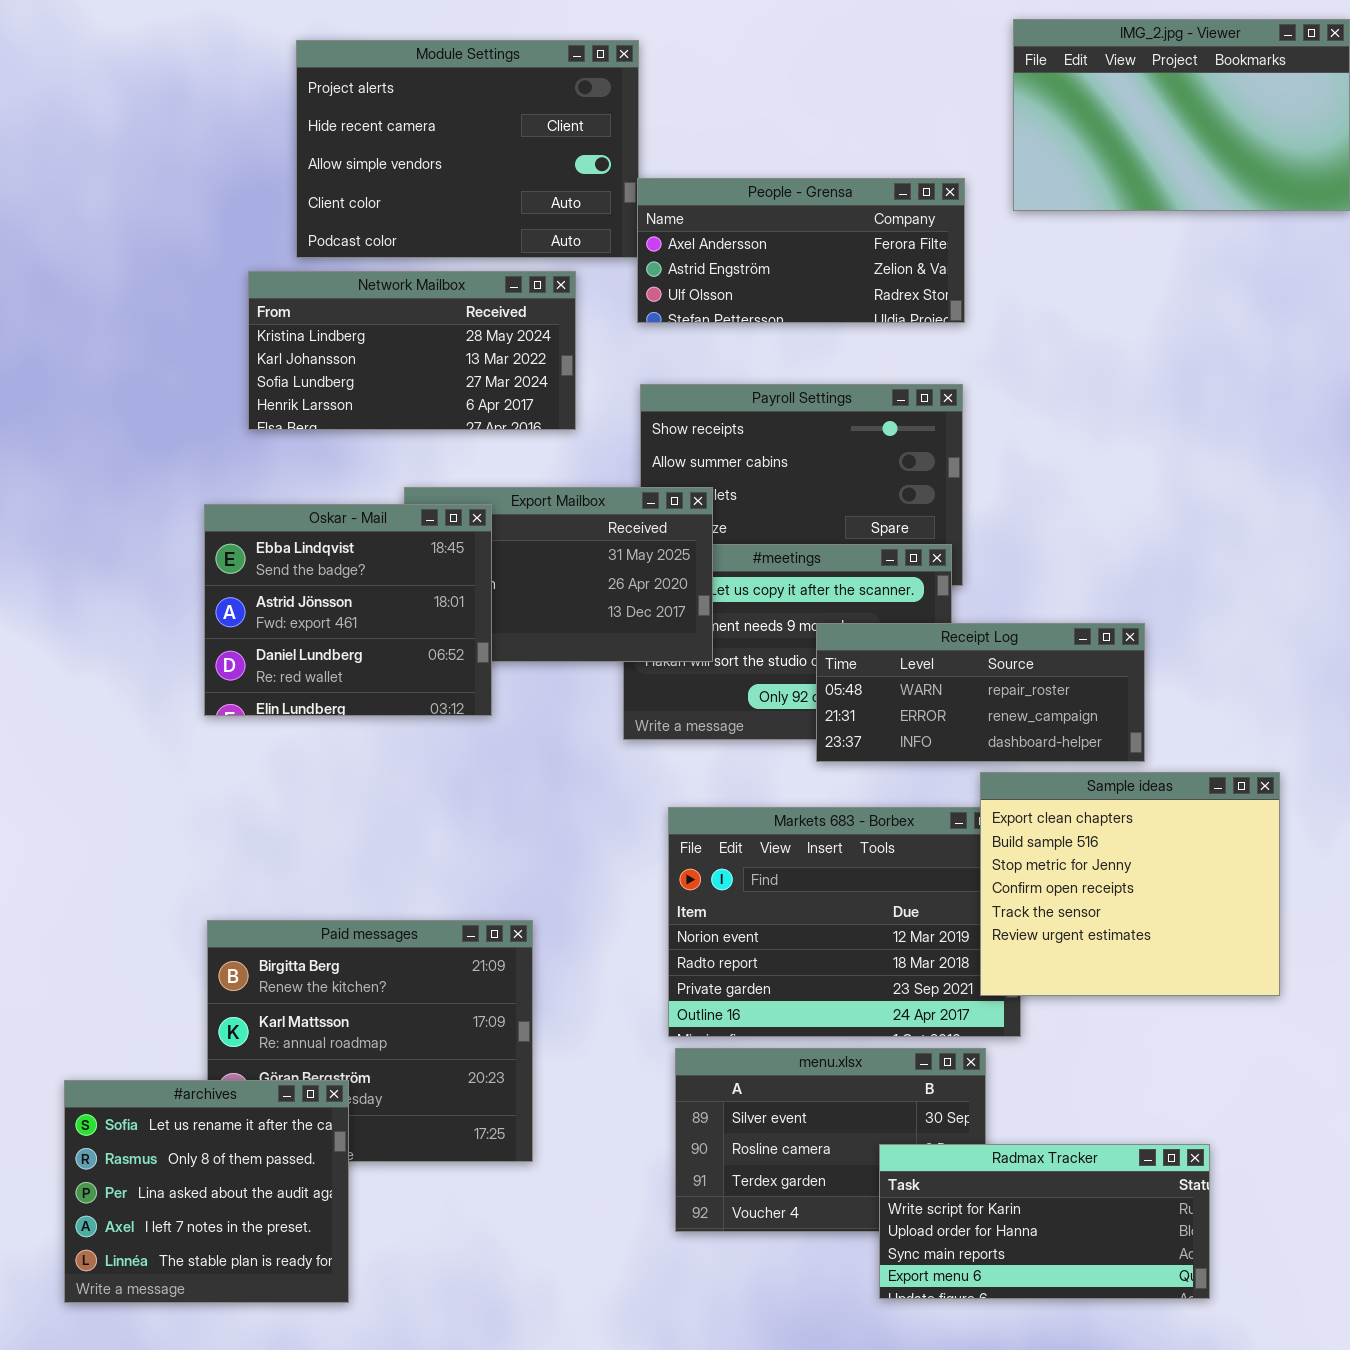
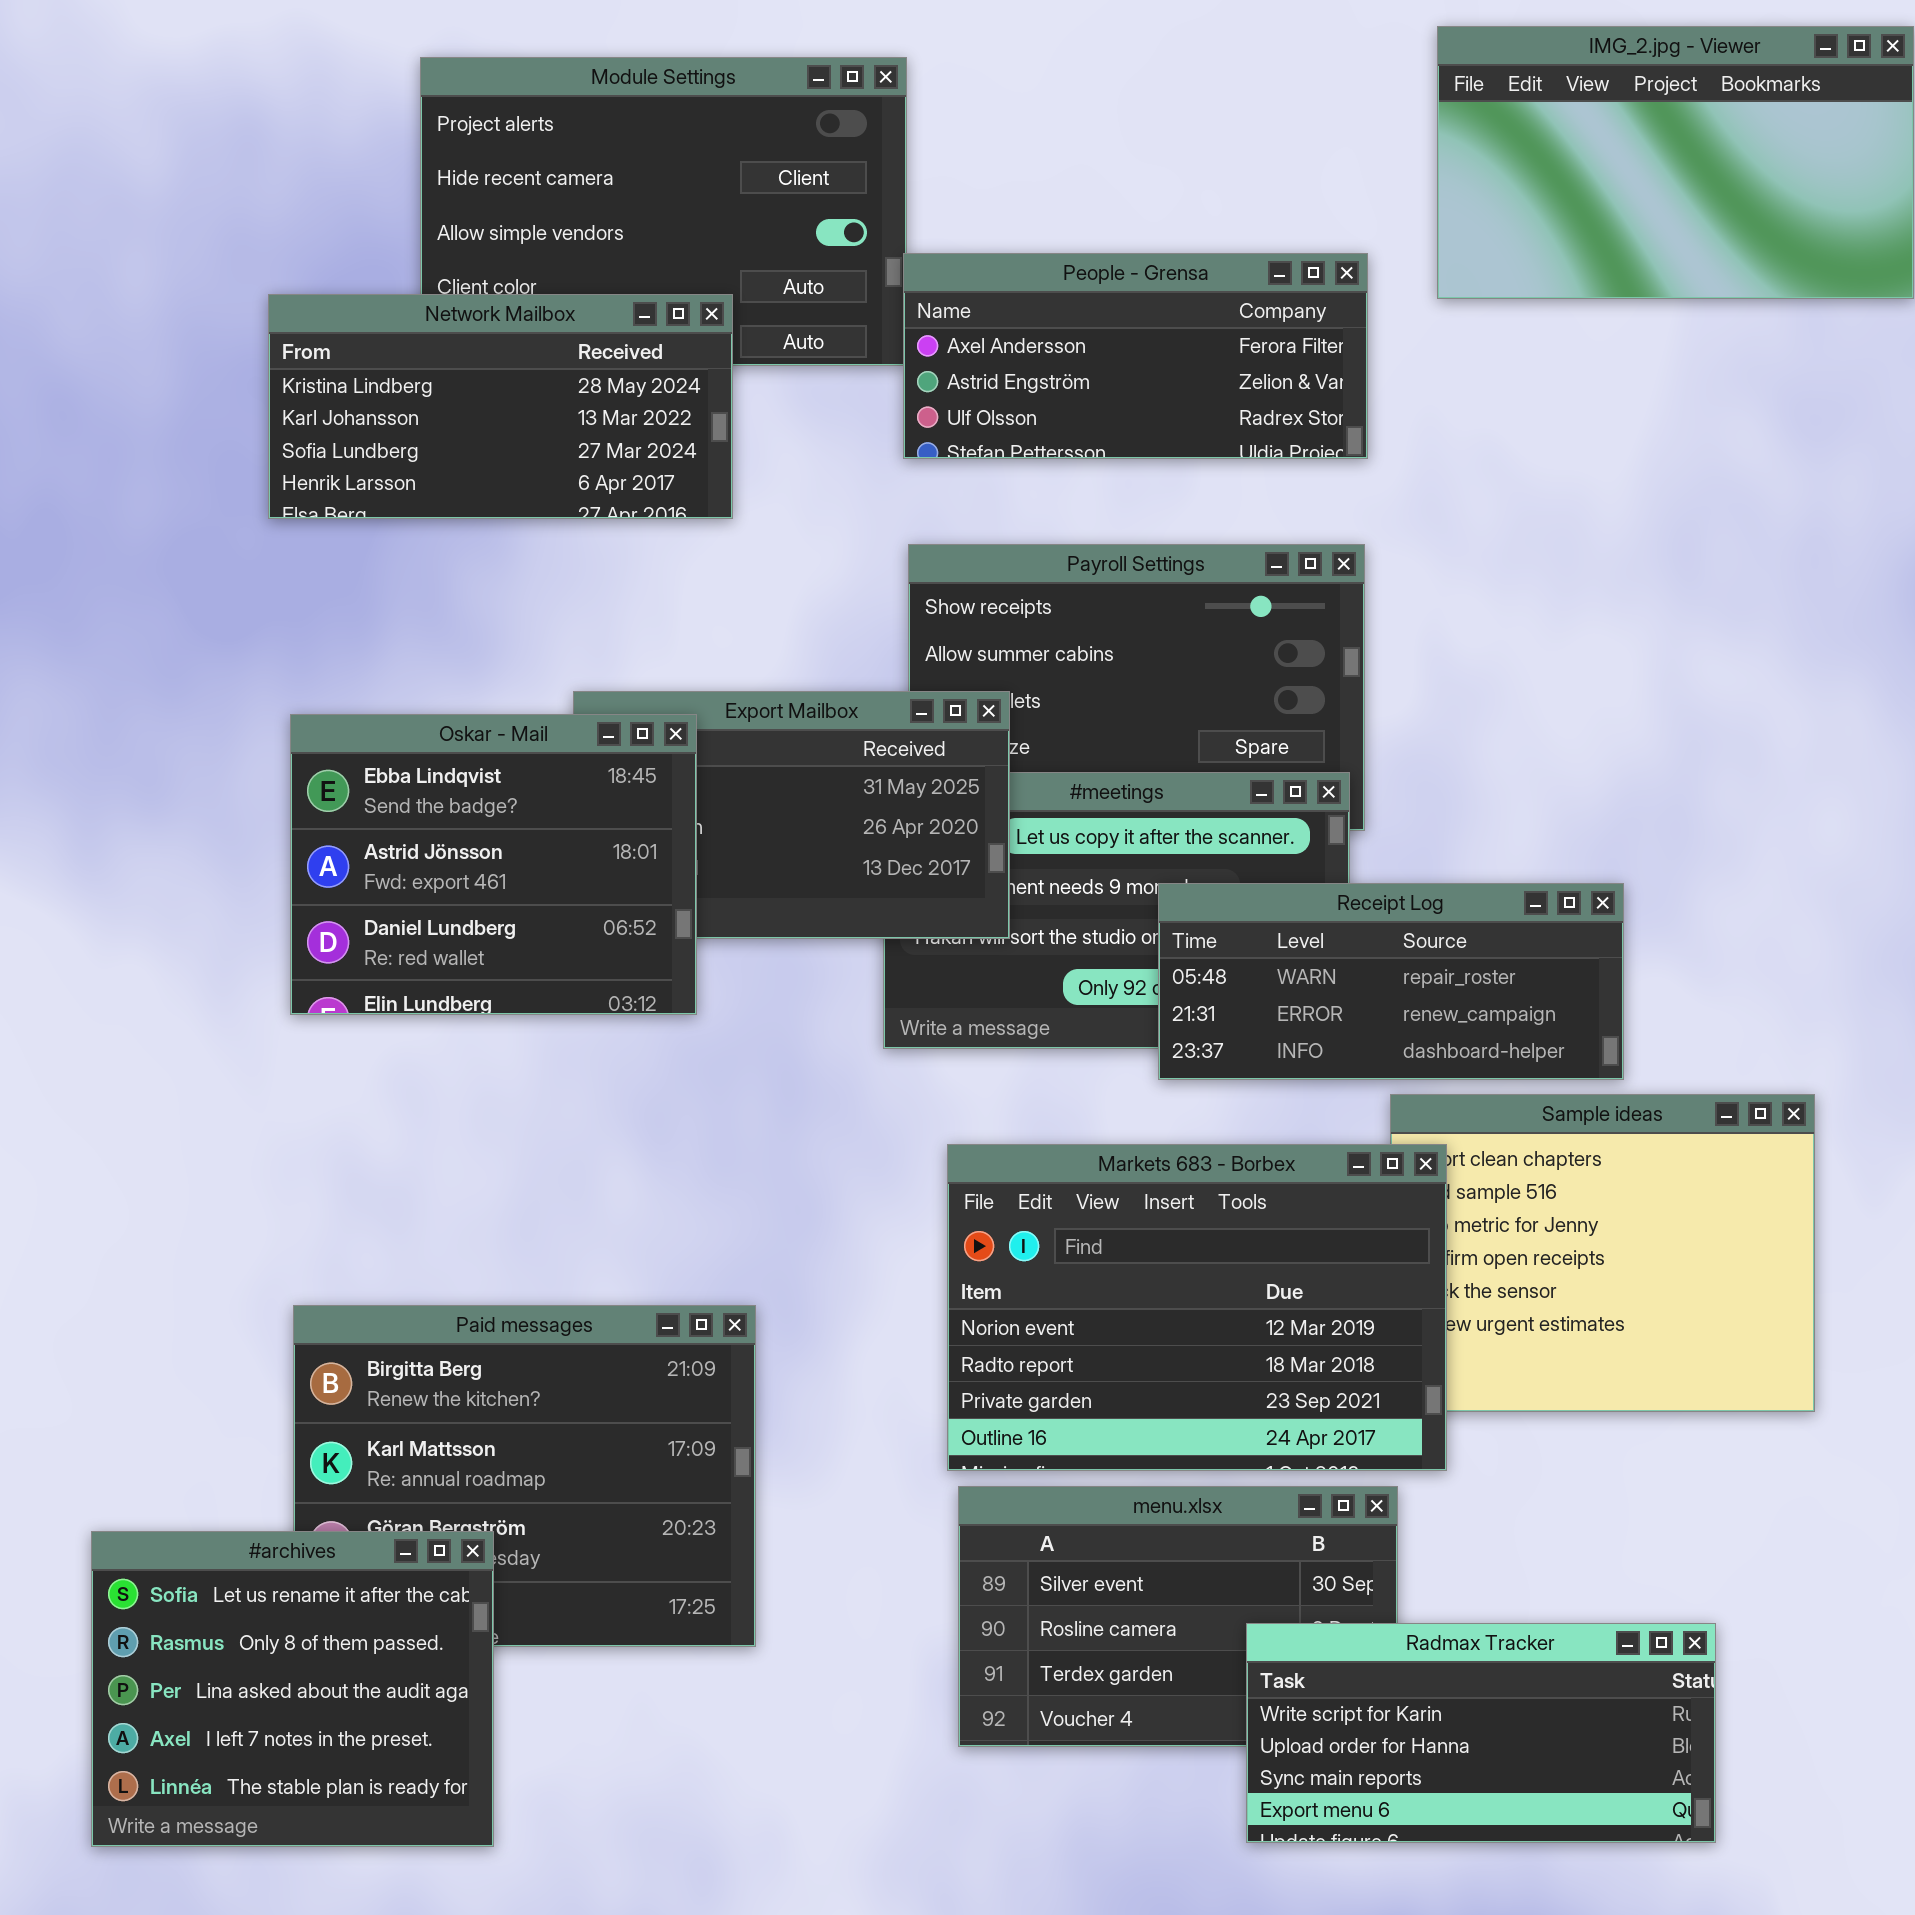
Network Mailbox: [248,271,576,430] -> [268,294,733,519], moved
Markets 683 - Borbex: [668,807,1021,1037] -> [947,1144,1447,1471], raised

